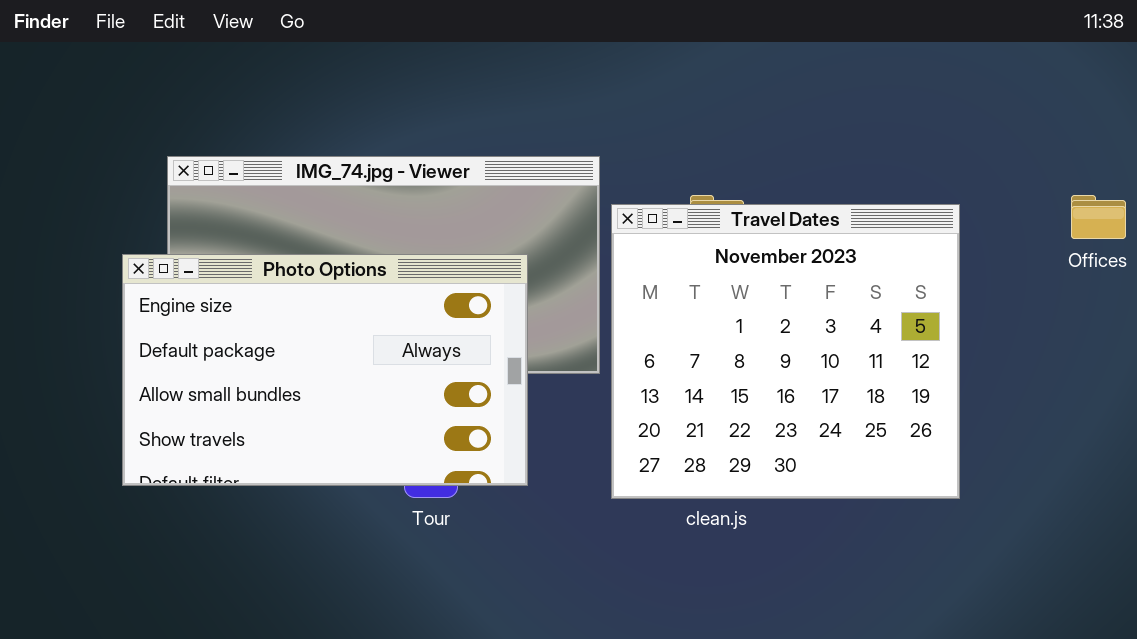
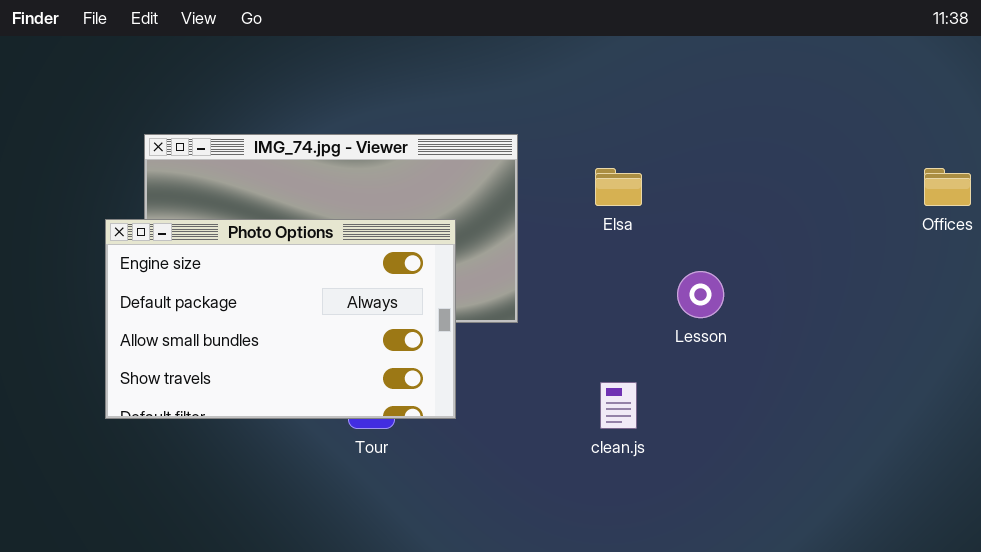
Travel Dates: [611,204,960,499] -> none, closed

